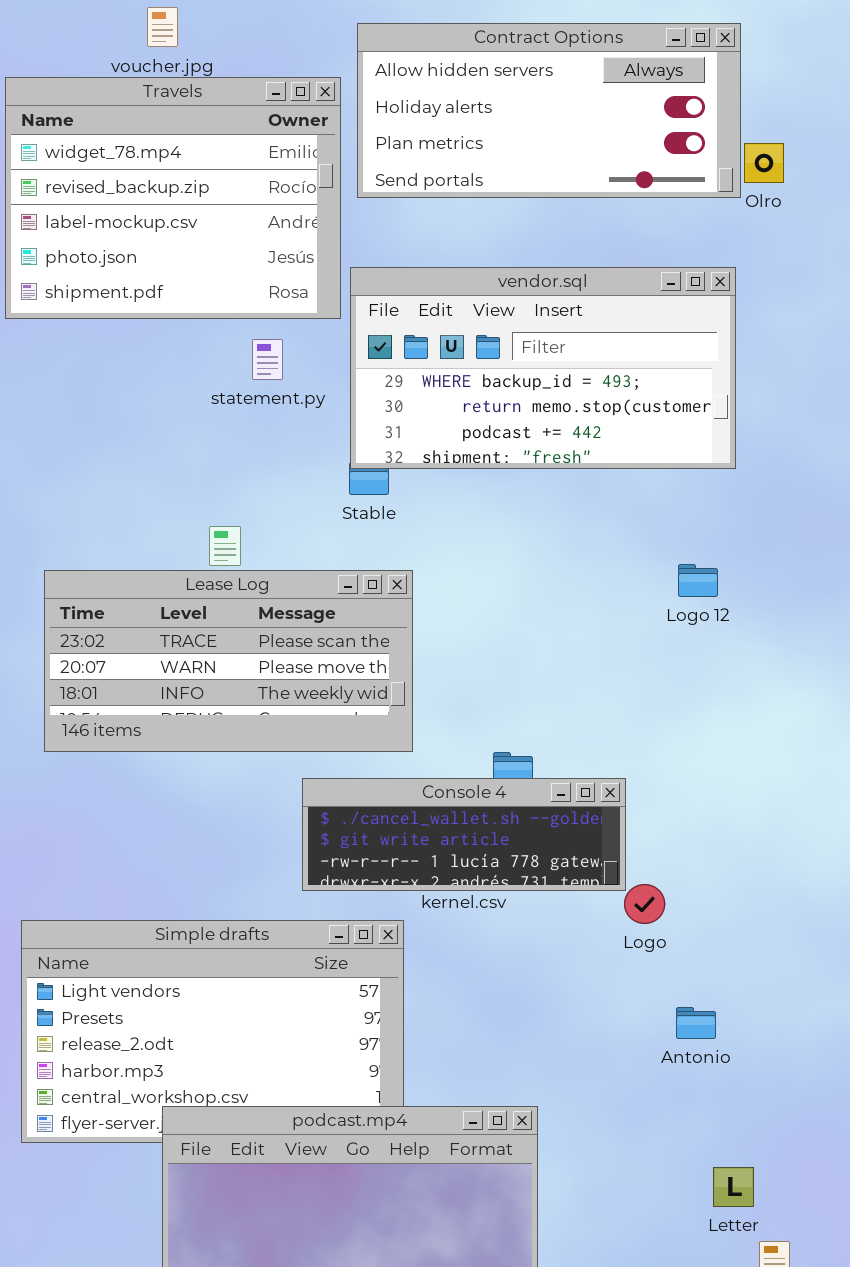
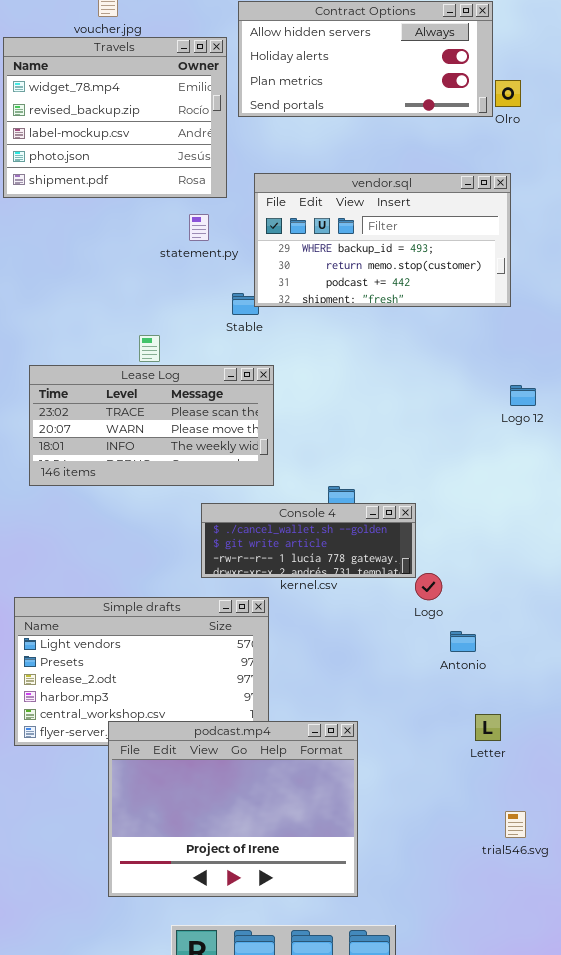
vendor.sql: [350,267,736,469] -> [254,173,511,307], moved
statement.py: [252,339,283,380] -> [189,214,209,241], moved
Logo 12: [678,564,718,597] -> [510,385,536,406], moved
Antonio: [676,1007,716,1039] -> [450,631,476,652], moved
Letter: [713,1167,754,1207] -> [475,714,501,741], moved

